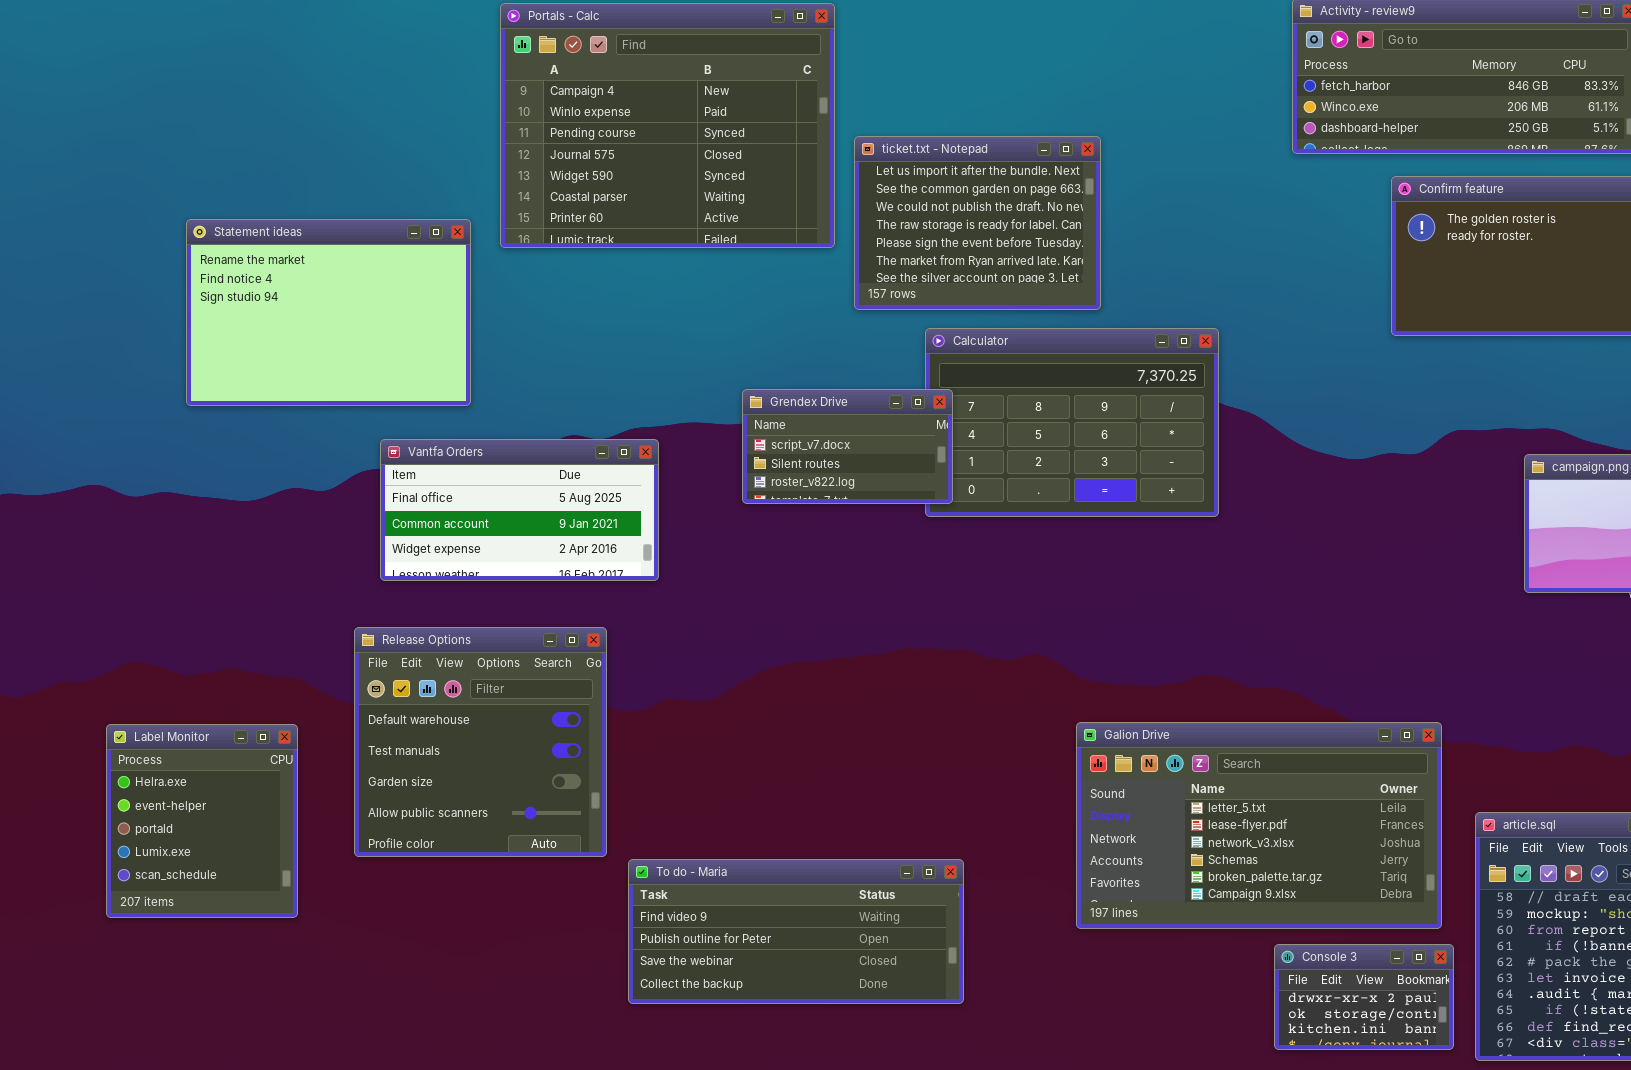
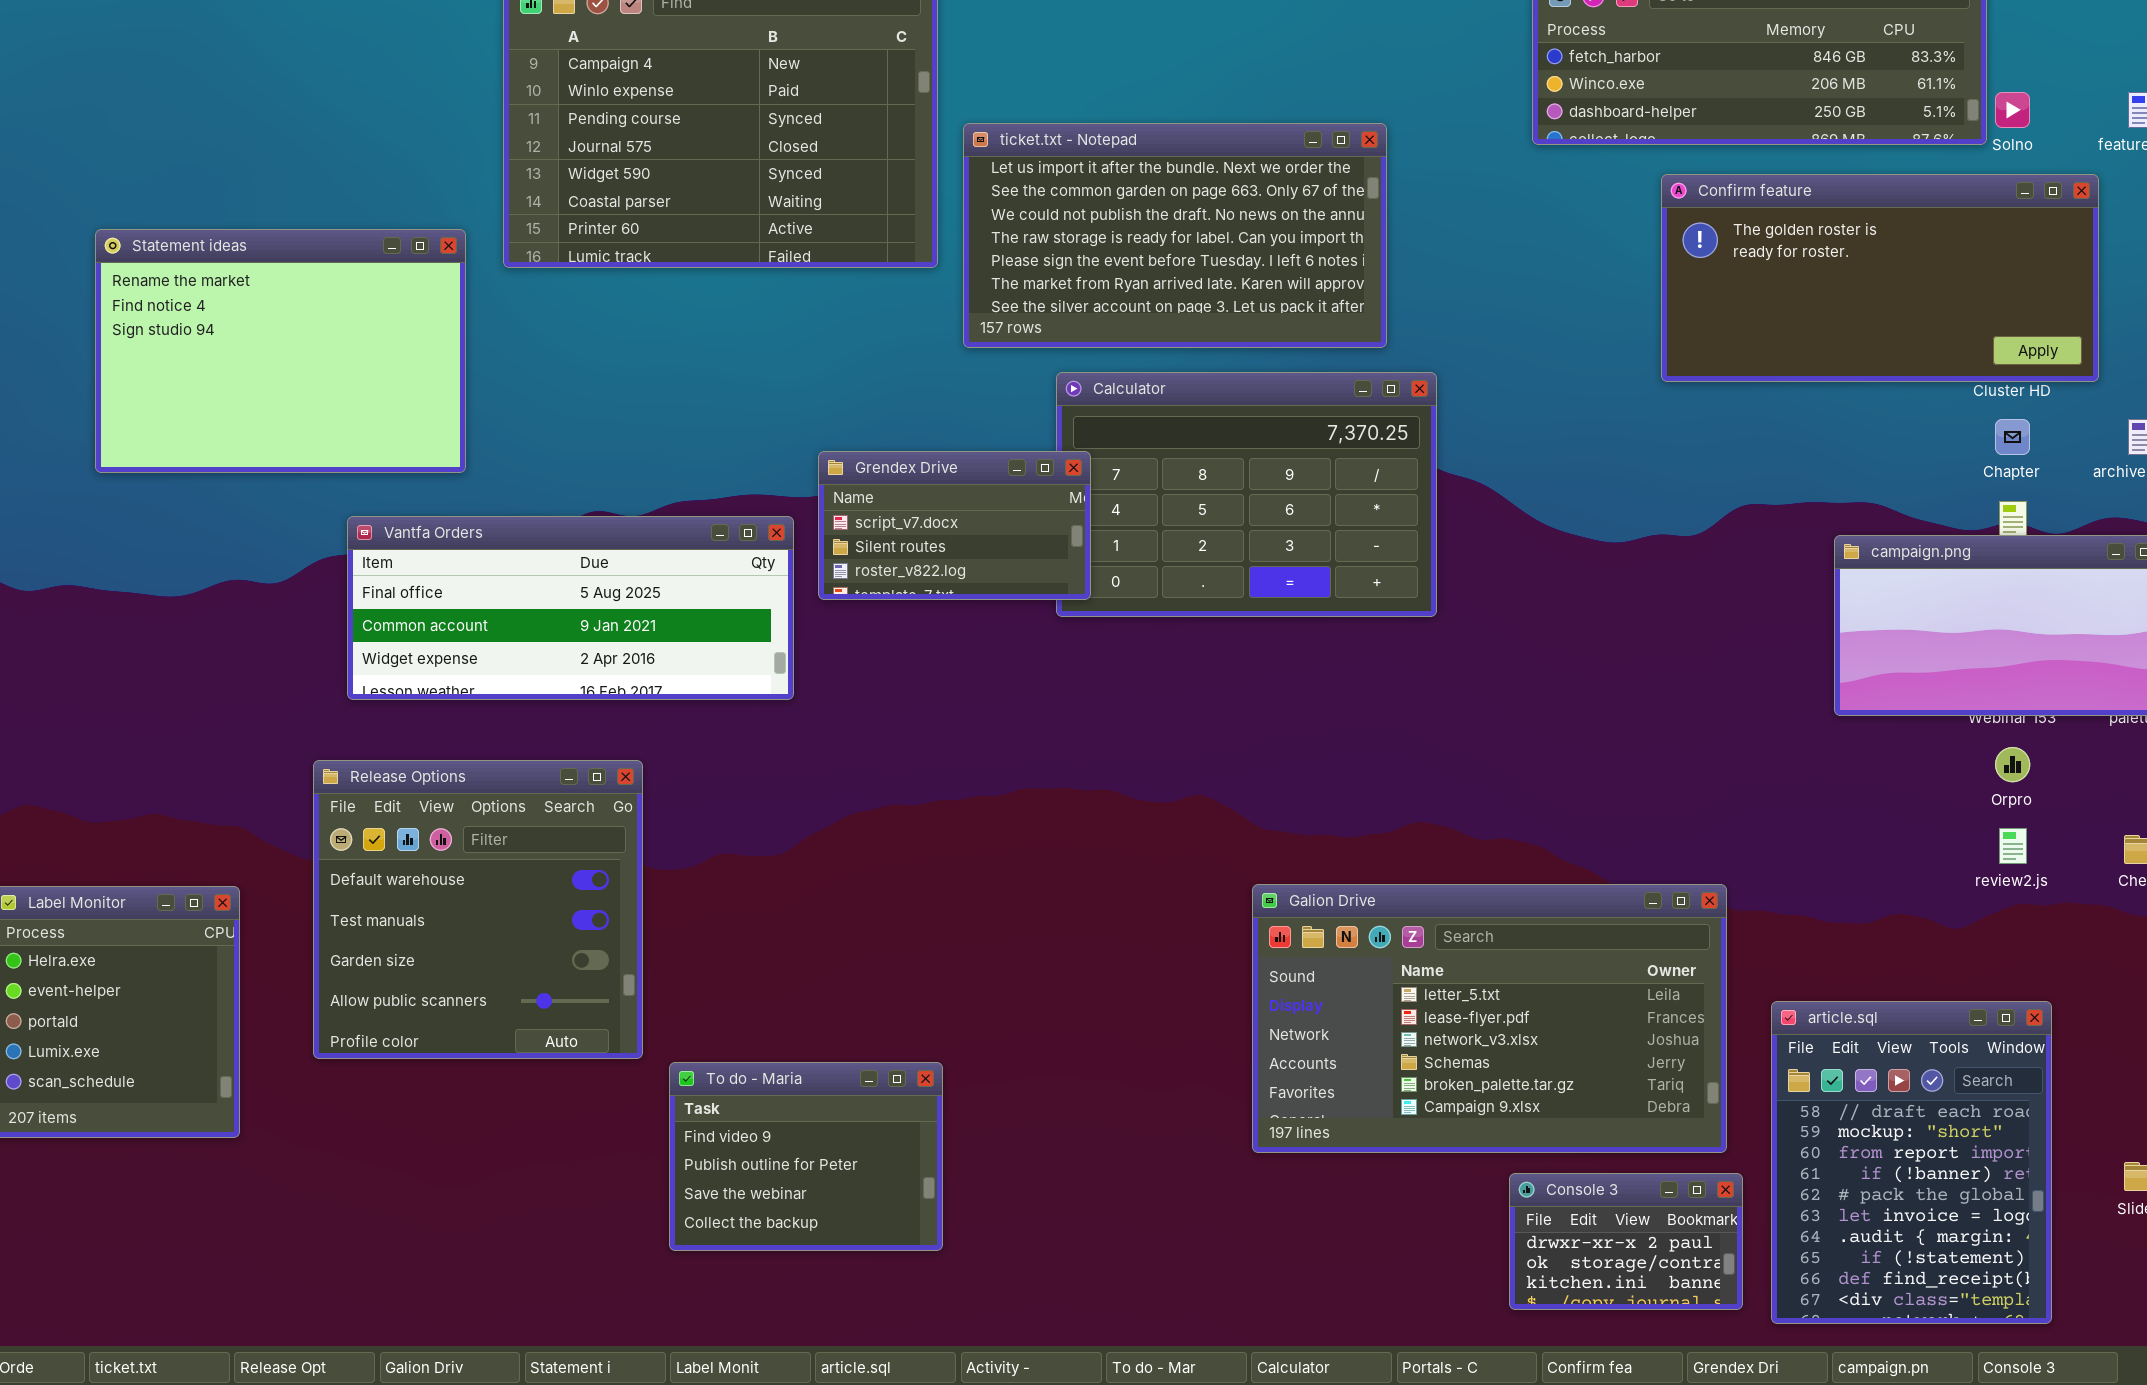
ticket.txt - Notepad: [854,136,1101,310] -> [963,123,1387,348], resized
Vantfa Orders: [380,439,659,581] -> [347,516,794,700], resized
To do - Maria: [628,859,964,1004] -> [669,1062,943,1251], resized

